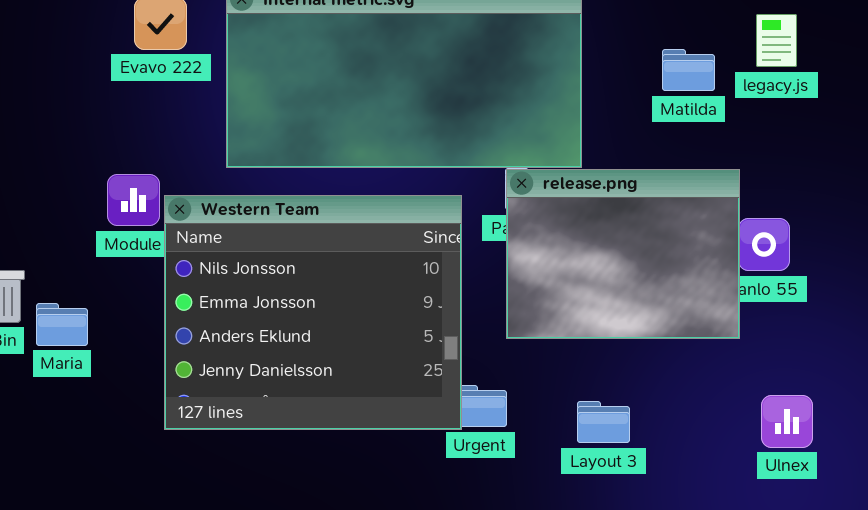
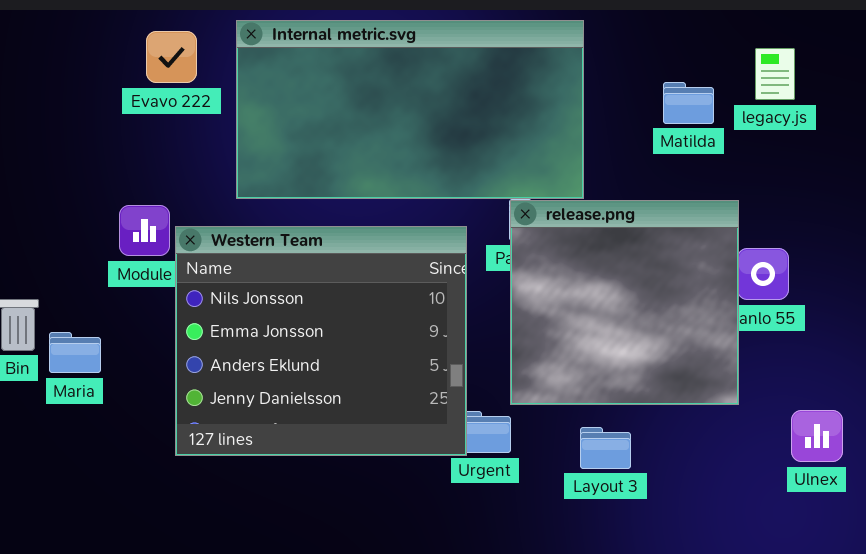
release.png: [506,169,740,339] -> [510,200,739,405], resized
Ulnex: [761,395,813,448] -> [791,410,843,462], moved

